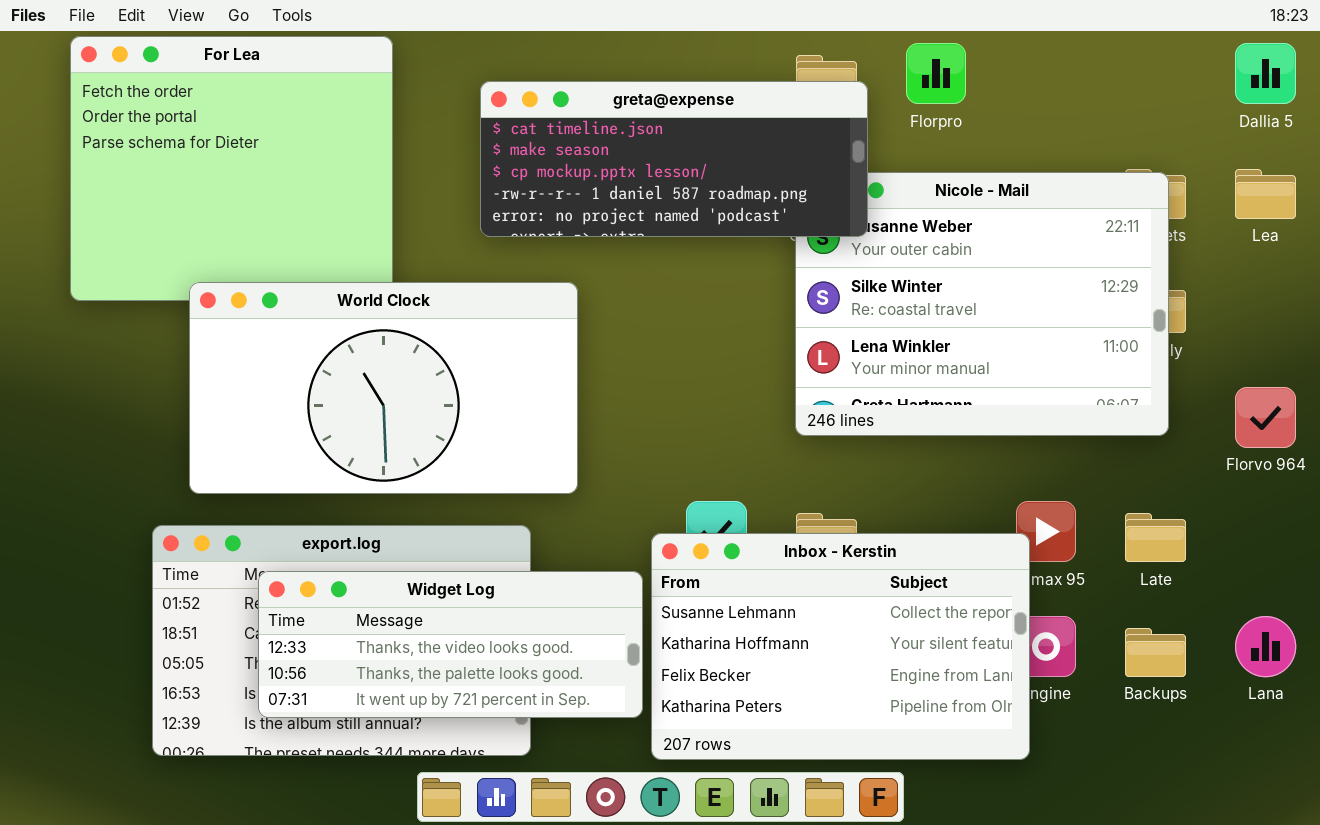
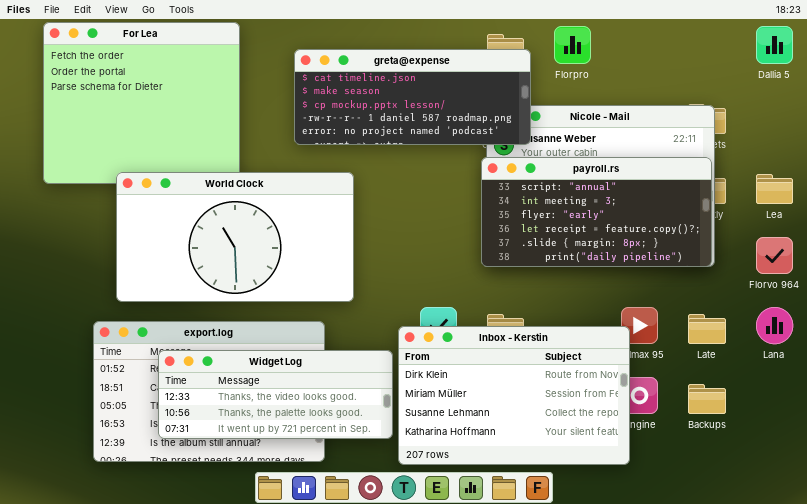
Lea: [1235,169,1296,219] -> [756,174,793,204], moved
payroll.rs: none -> [481,157,712,267], opened
Inbox - Kerstin: [651,533,1030,760] -> [398,326,630,465], scrolled up 2 rows
Lana: [1235,616,1296,677] -> [756,307,793,344], moved

